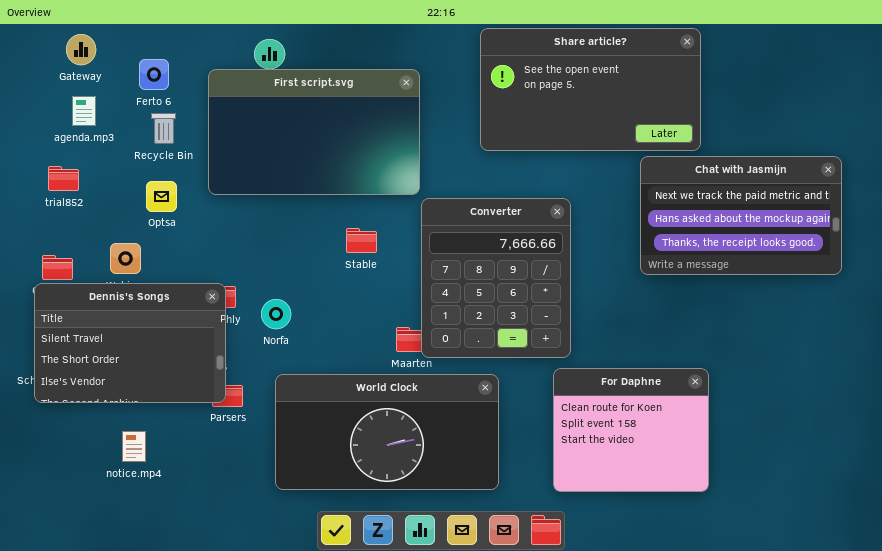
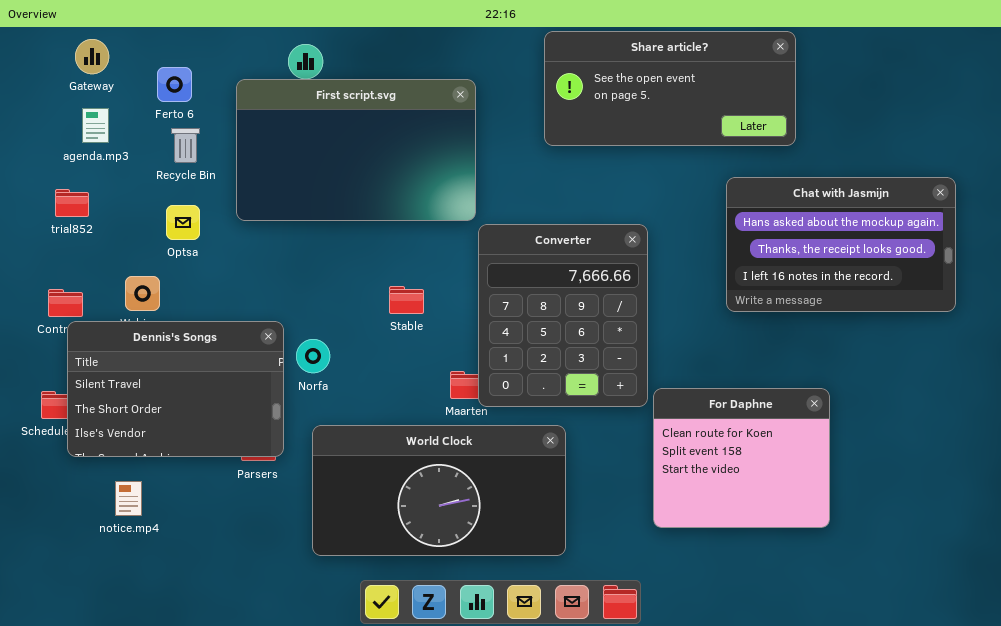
Share article?: [480,28,701,151] -> [544,31,796,146], resized
Chat with Jasmijn: [640,156,842,275] -> [726,177,956,312], scrolled down 1 row
Stable: [346,228,377,253] -> [389,286,424,314], moved
Dennis's Songs: [34,283,226,403] -> [67,321,284,457], moved
For Daphne: [553,368,709,492] -> [653,388,830,528], moved
notice.mp4: [122,431,146,462] -> [115,481,142,516], moved

